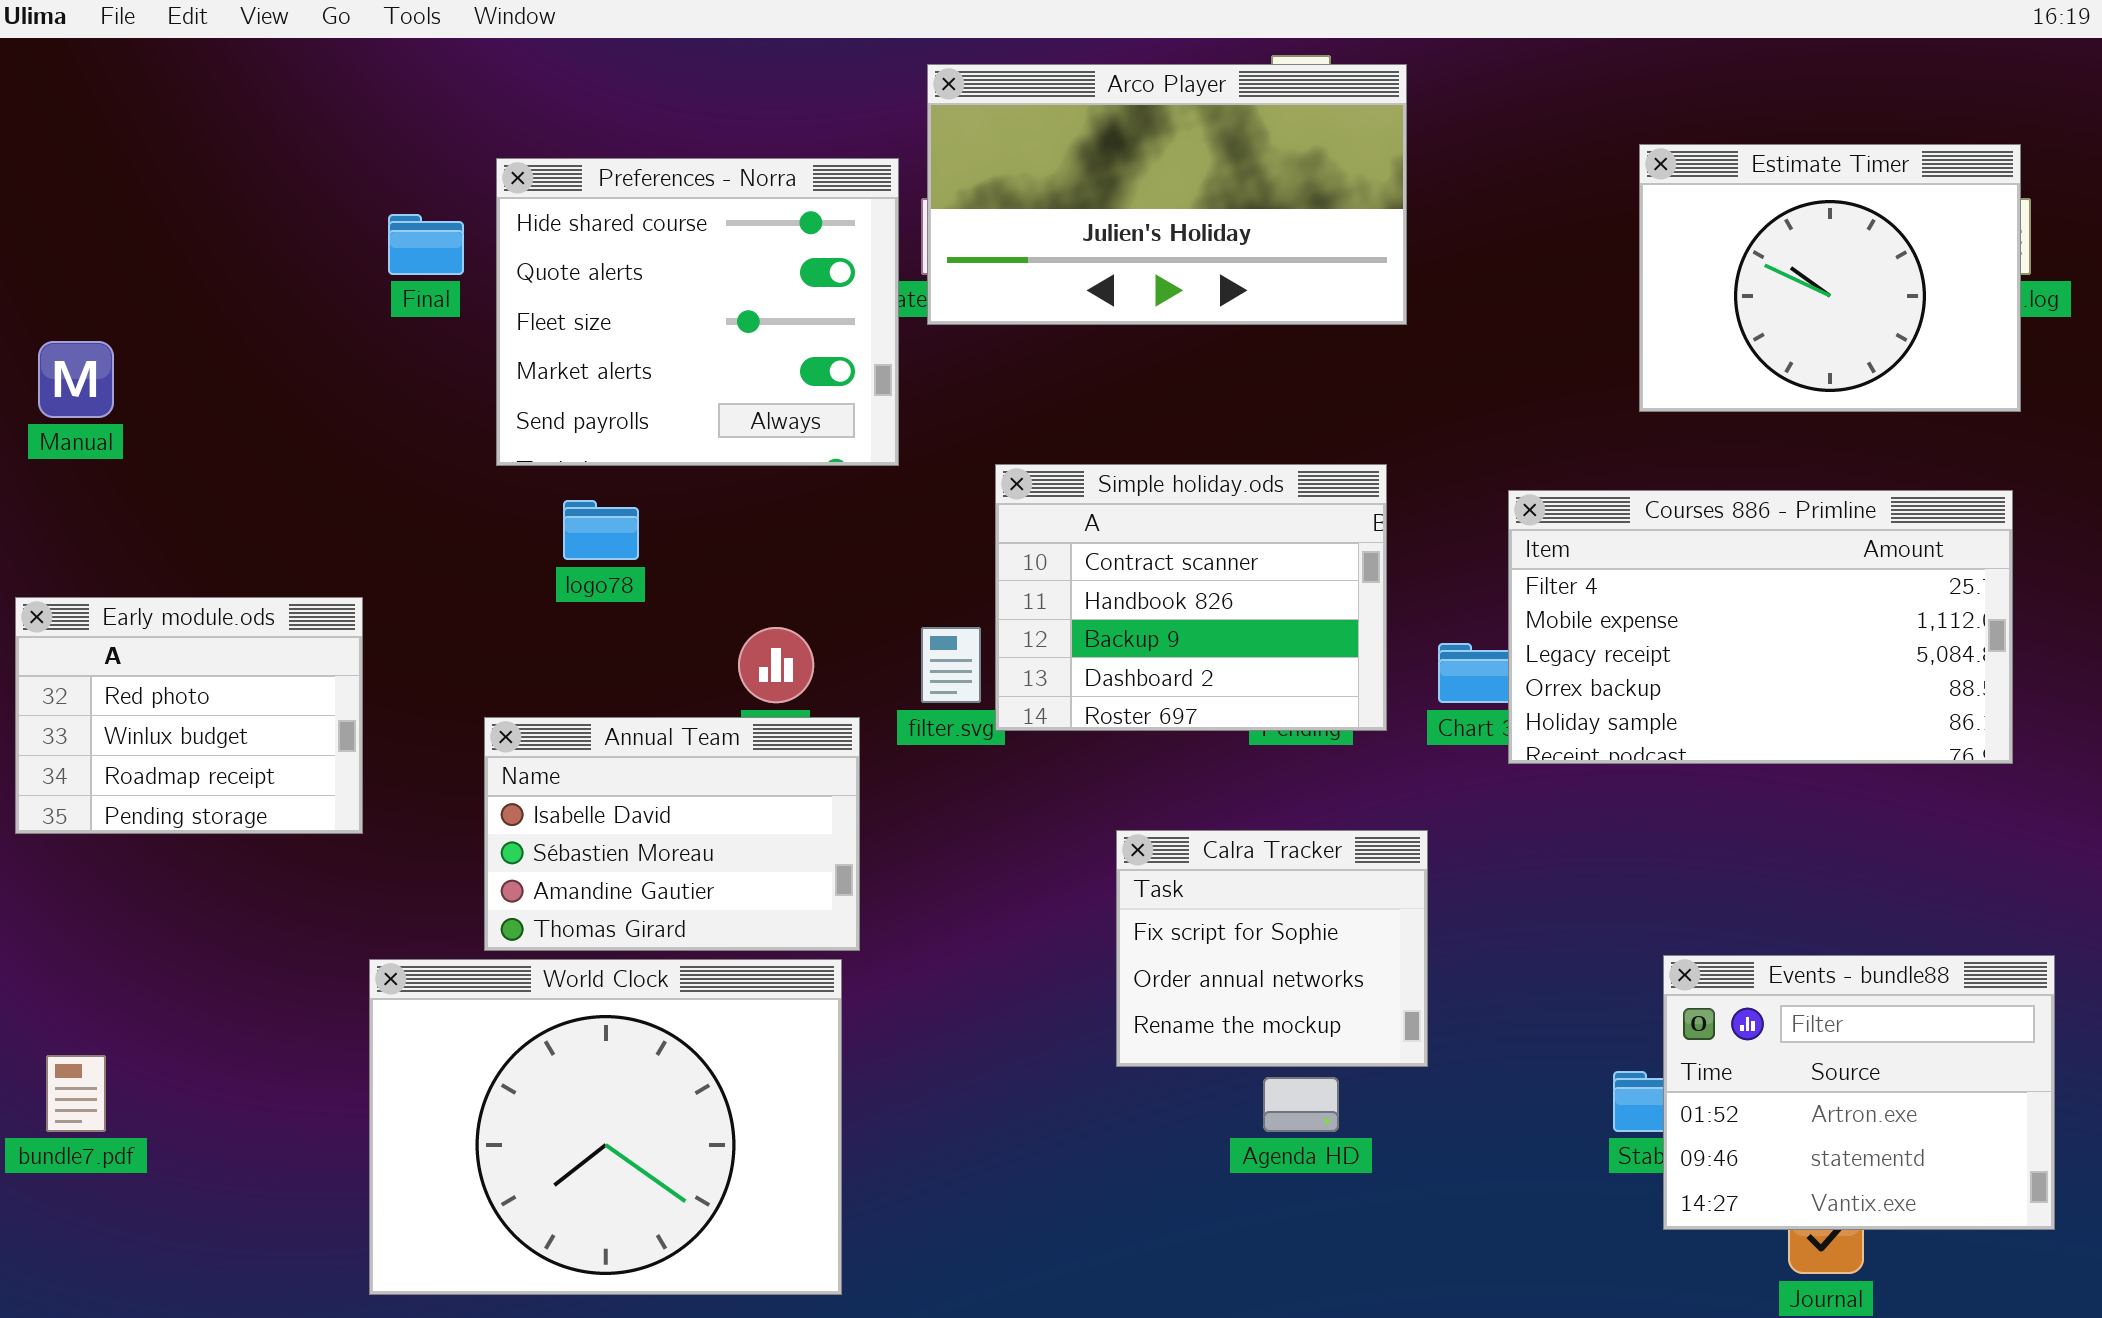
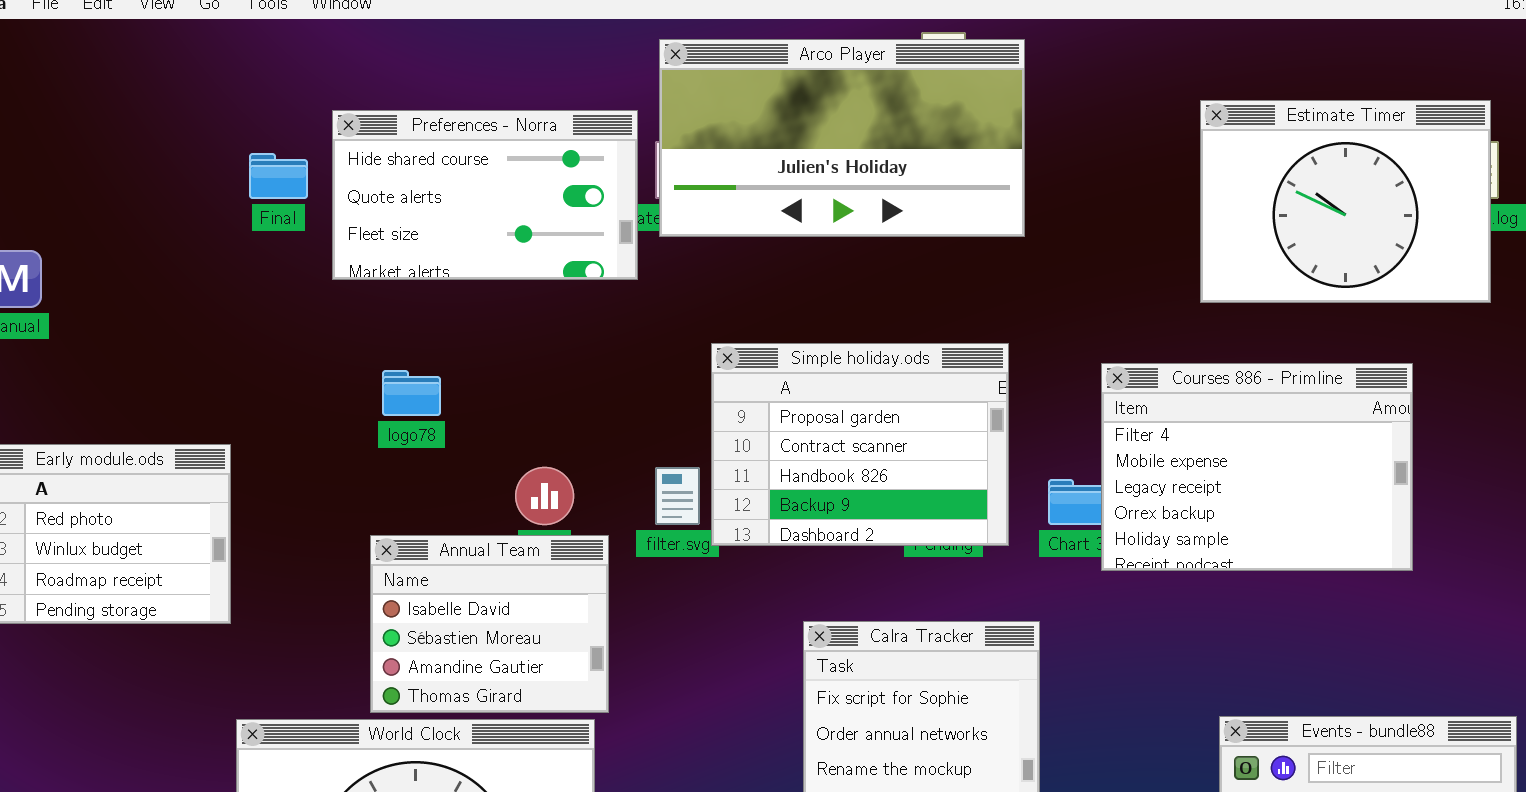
Preferences - Norra: [496,158,899,466] -> [332,110,638,280], resized
Simple holiday.ods: [995,464,1387,731] -> [711,343,1009,546], scrolled up 1 row
Courses 886 - Primline: [1508,490,2013,764] -> [1101,363,1413,571], resized
Annual Team: [484,717,860,951] -> [370,535,609,713], resized

